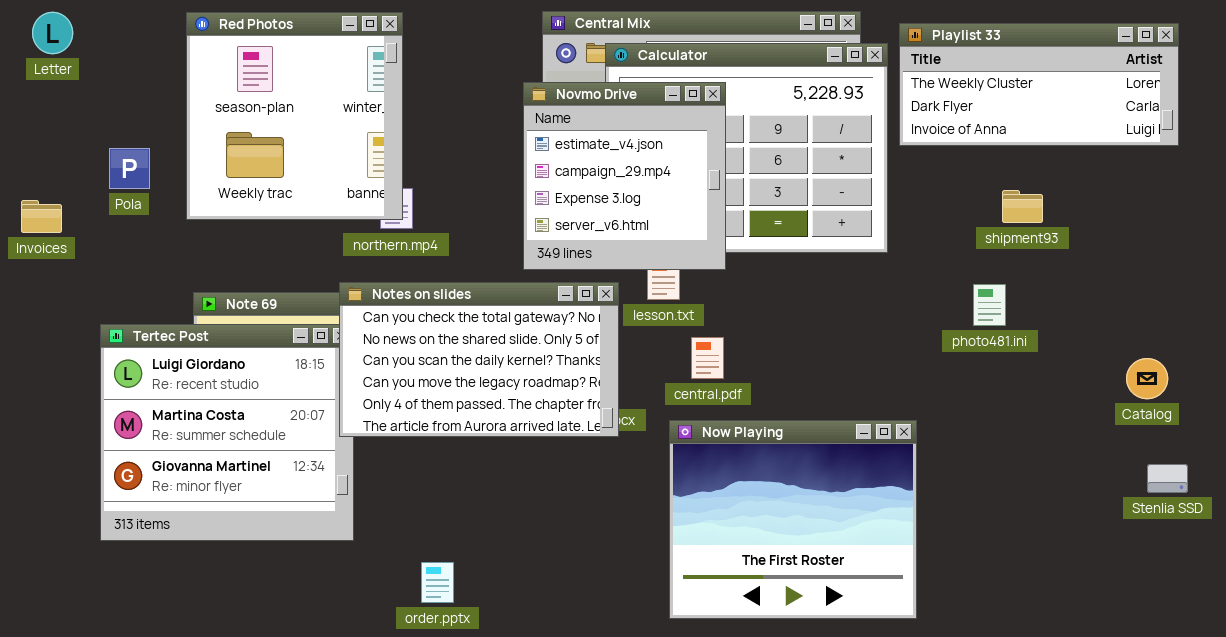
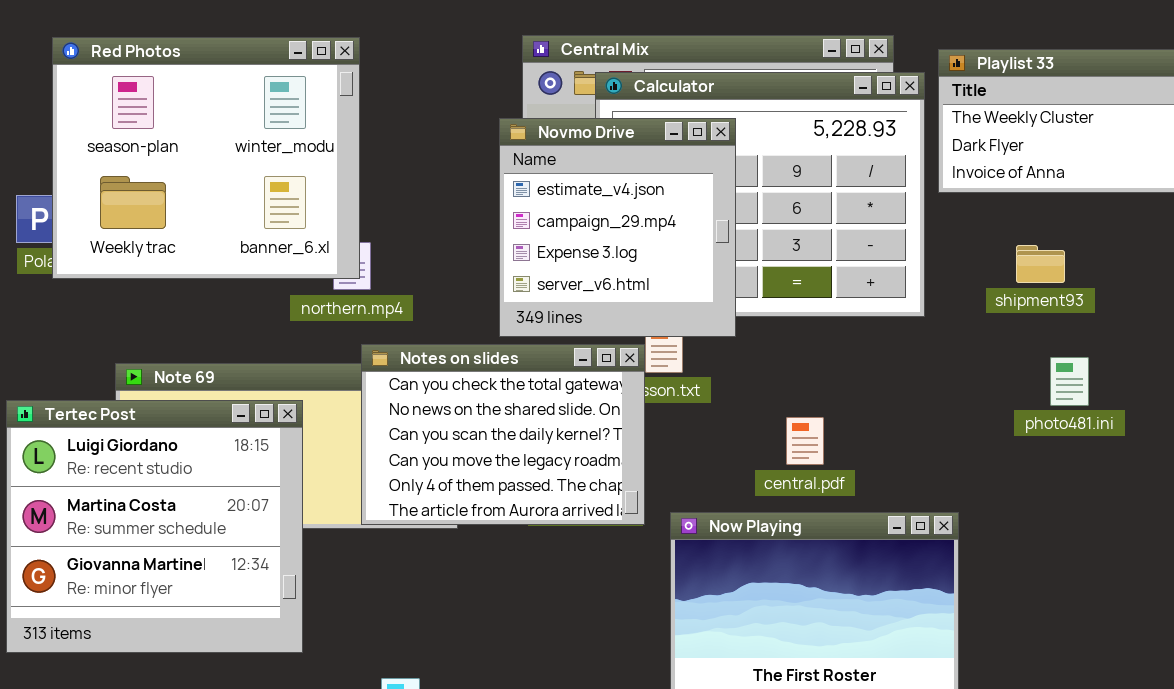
Red Photos: [186,12,403,220] -> [52,37,360,279], resized
shipment93: [1002,190,1043,223] -> [1016,245,1065,283], moved
Notes on slides: [339,282,619,437] -> [361,344,645,525], moved, resized
photo481.ini: [973,284,1006,326] -> [1050,357,1089,406], moved
central.pdf: [691,337,724,379] -> [786,417,824,465], moved

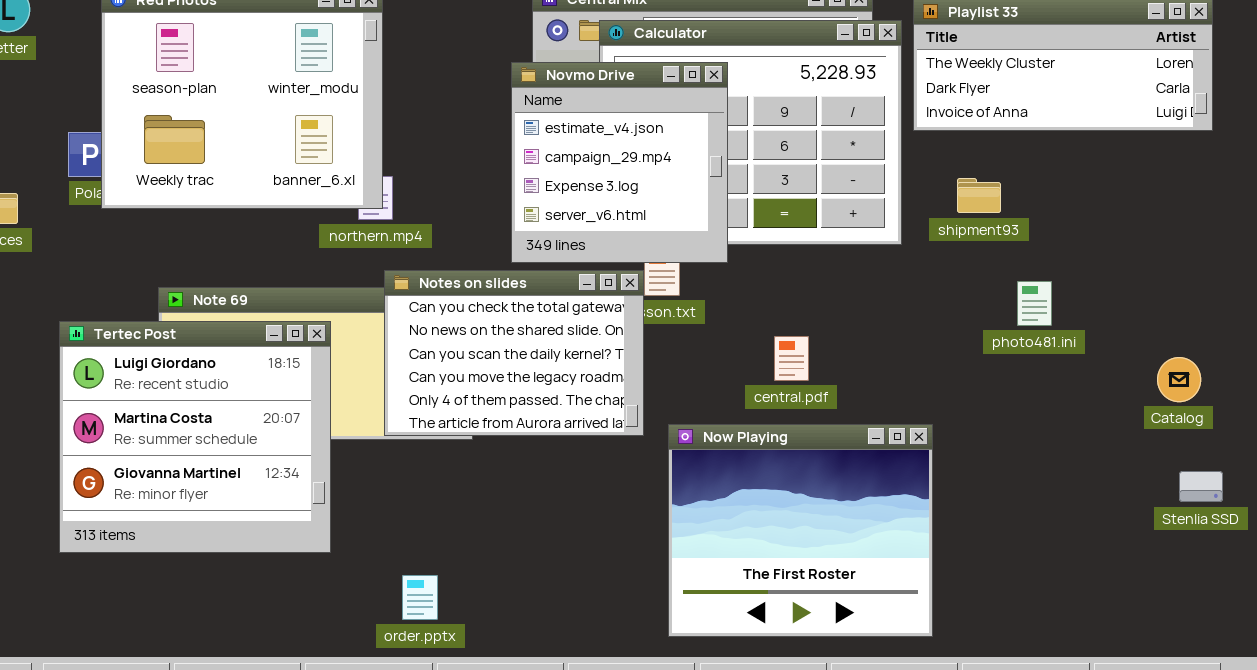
shipment93: [1016,245,1065,283] -> [957,178,1001,213], moved

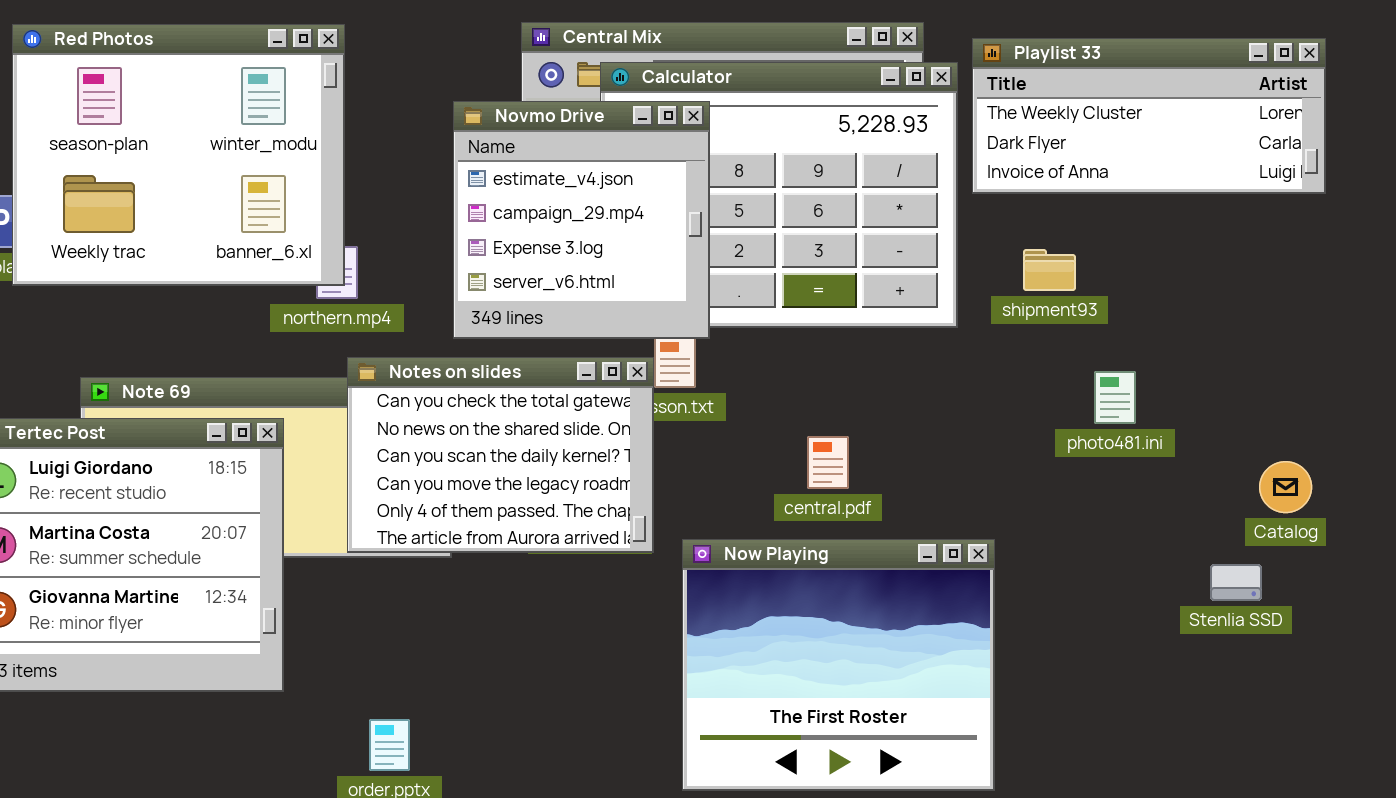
Novmo Drive: [511,62,728,263] -> [453,101,710,339], moved
Stenlia SSD: [1179,471,1223,502] -> [1210,564,1262,601], moved

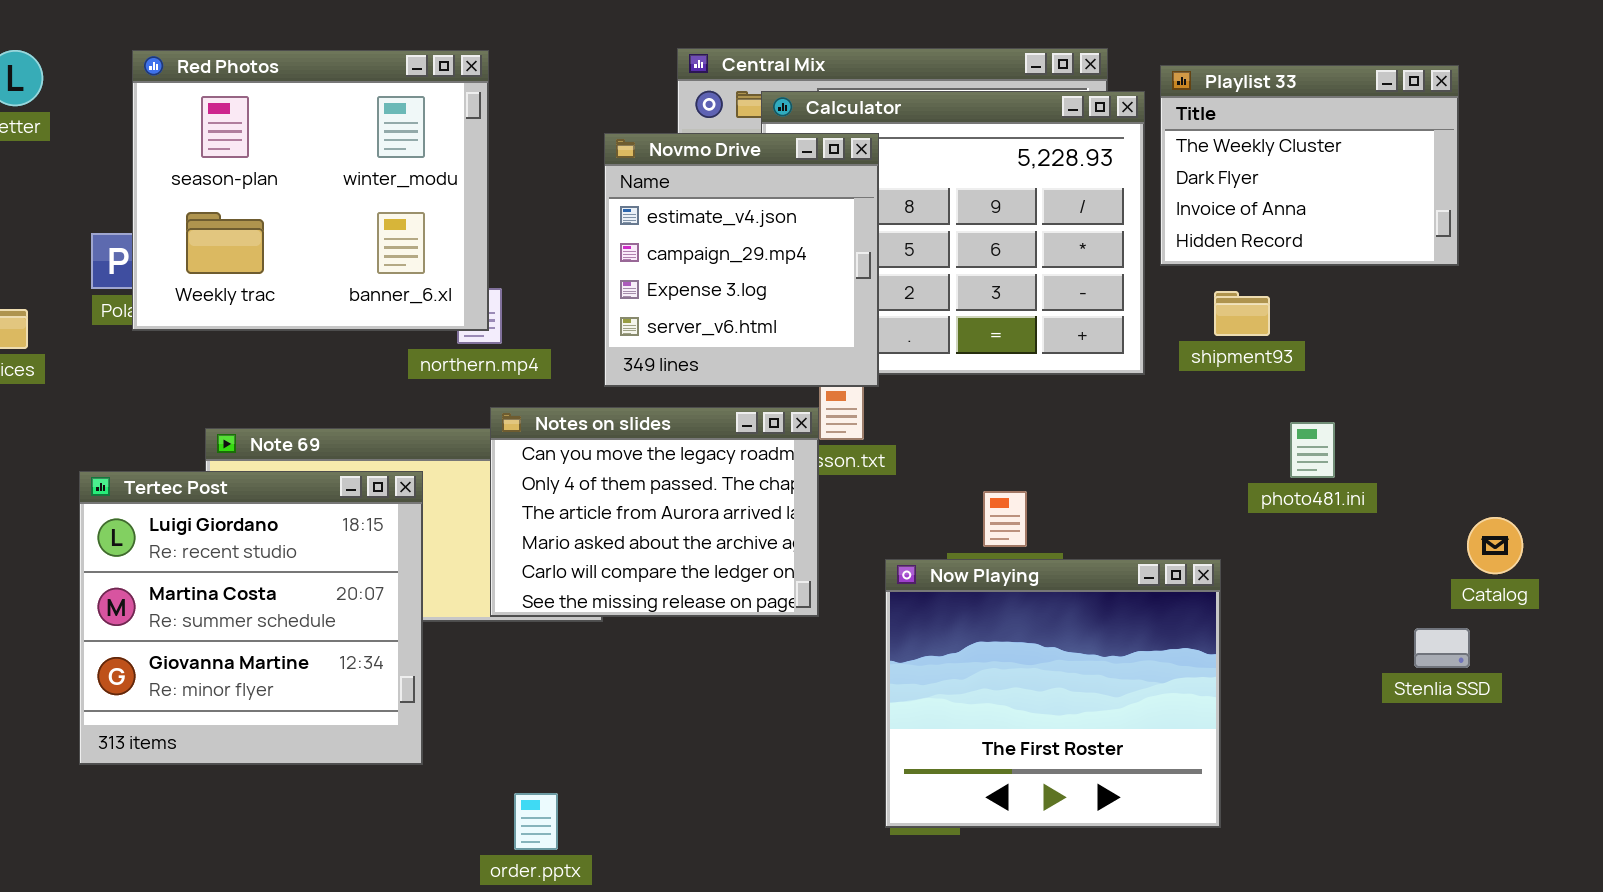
Playlist 33: [972,38,1326,194] -> [1160,65,1459,266], resized
Notes on slides: [347,357,654,553] -> [490,407,819,617], scrolled down 3 rows
Now Playing: [682,539,995,791] -> [885,559,1221,828], moved

